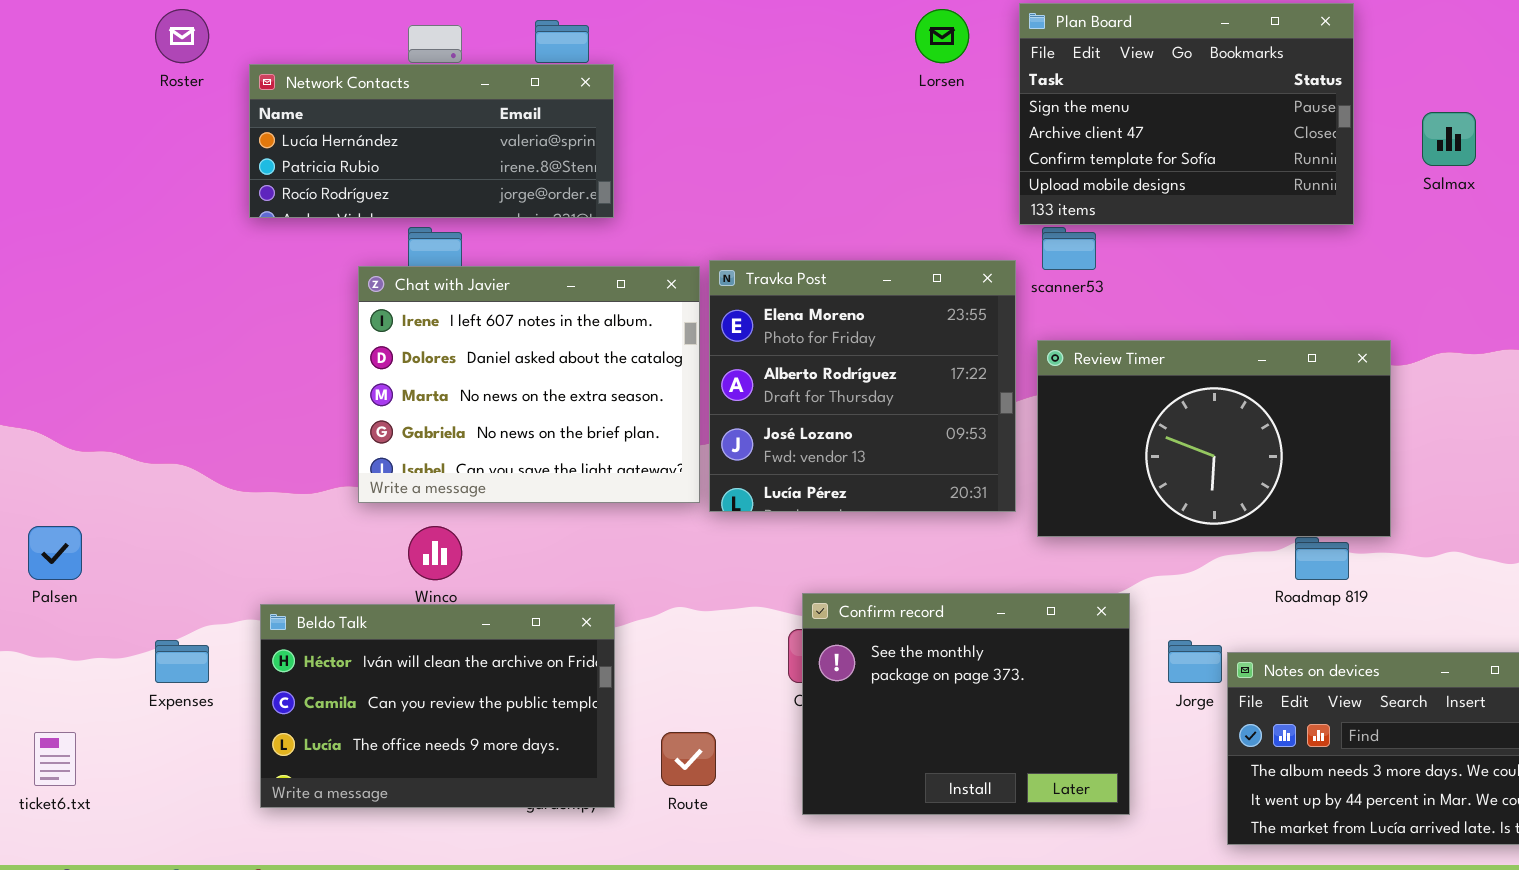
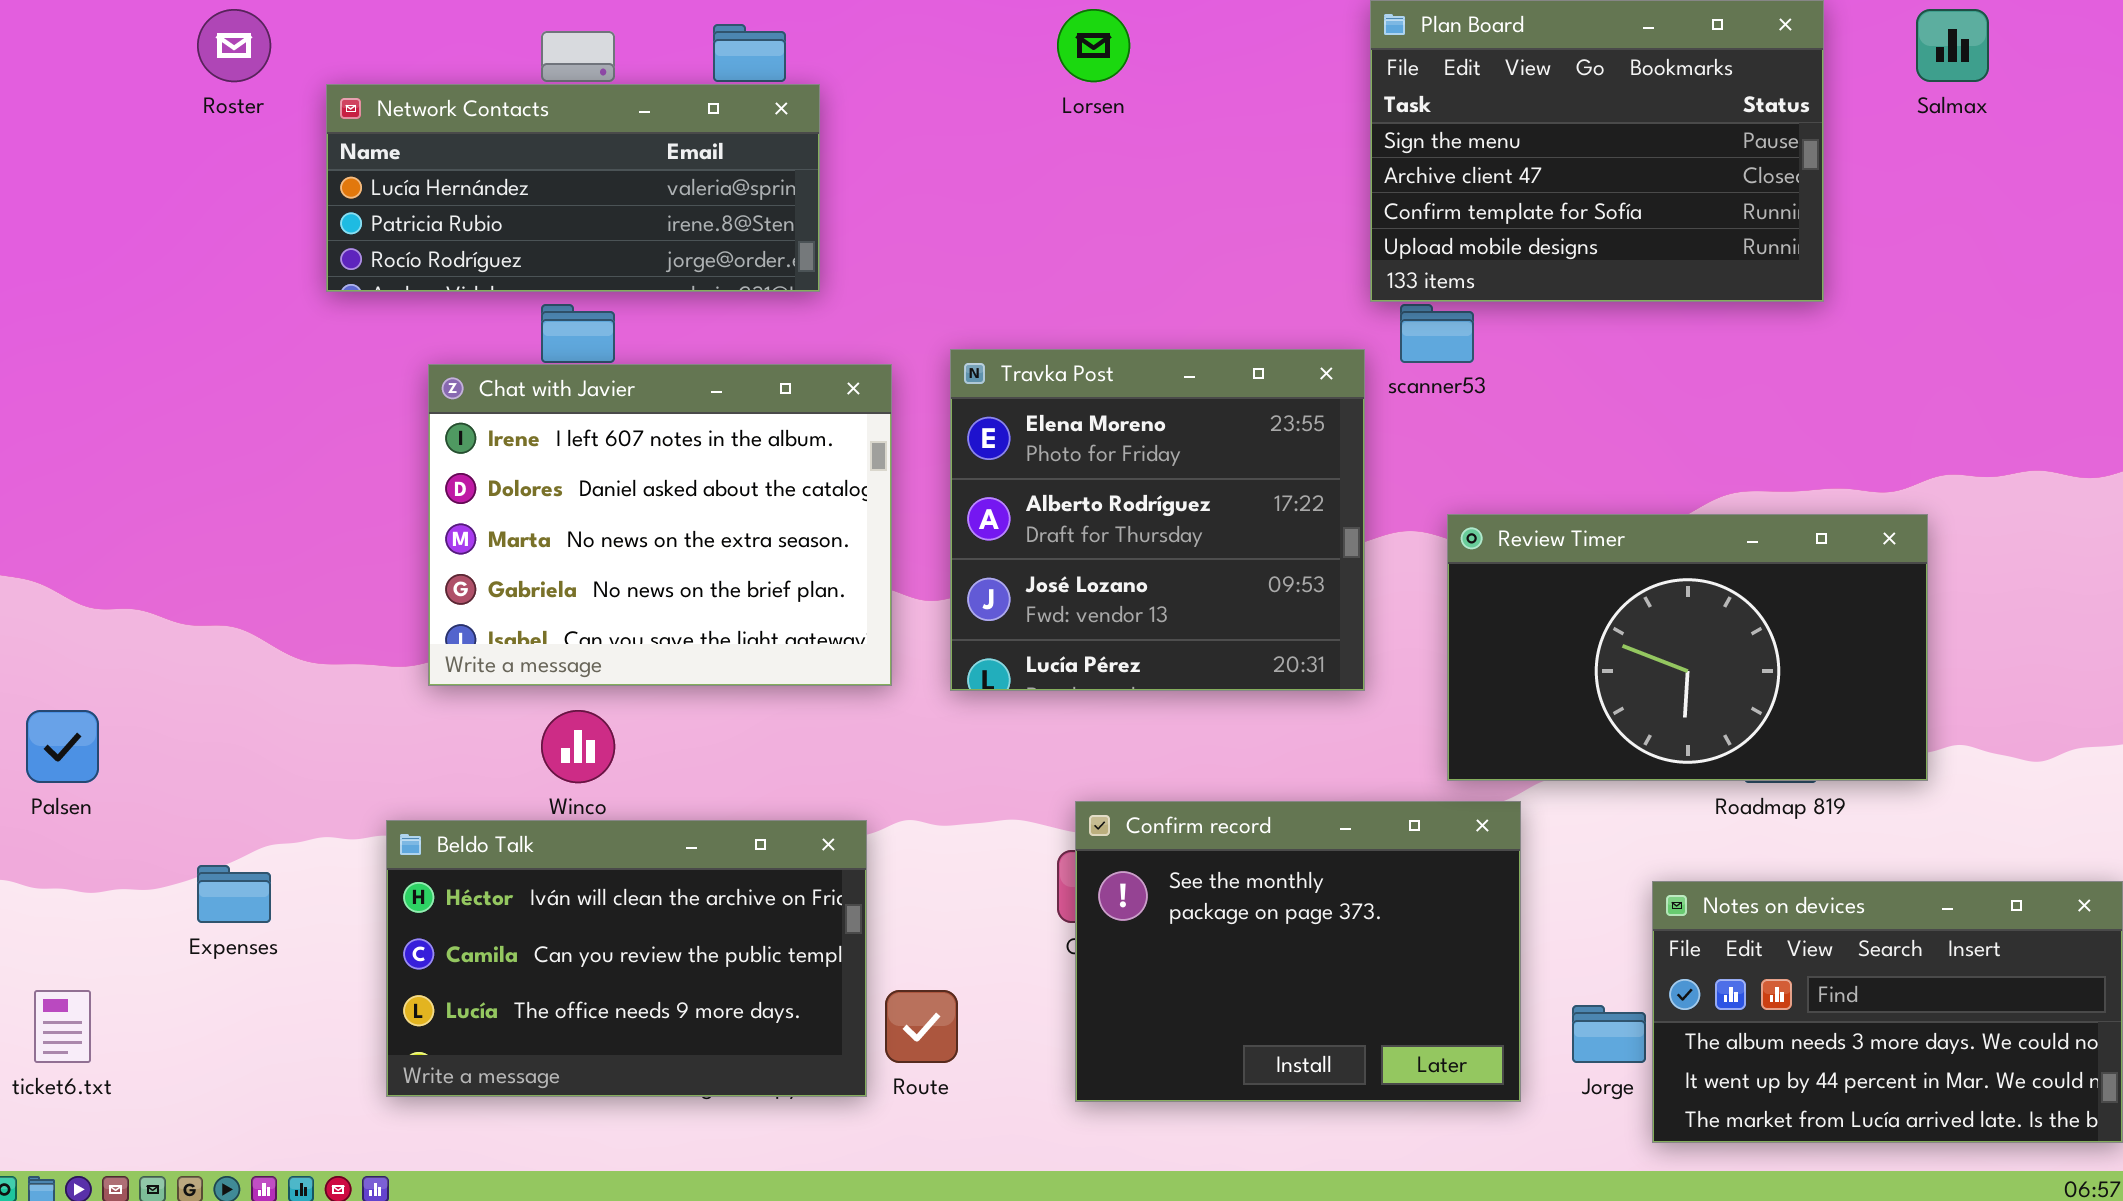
Lorsen: [915,9,969,63] -> [1057,9,1130,82], moved
Salmax: [1422,112,1476,166] -> [1916,9,1989,82], moved
Chat with Javier: [358,266,700,503] -> [428,364,892,686], moved
Review Timer: [1037,340,1391,537] -> [1447,514,1928,781], moved
Beldo Talk: [260,604,615,808] -> [386,820,867,1097], moved
Jorge: [1168,640,1222,683] -> [1572,1005,1646,1063], moved

